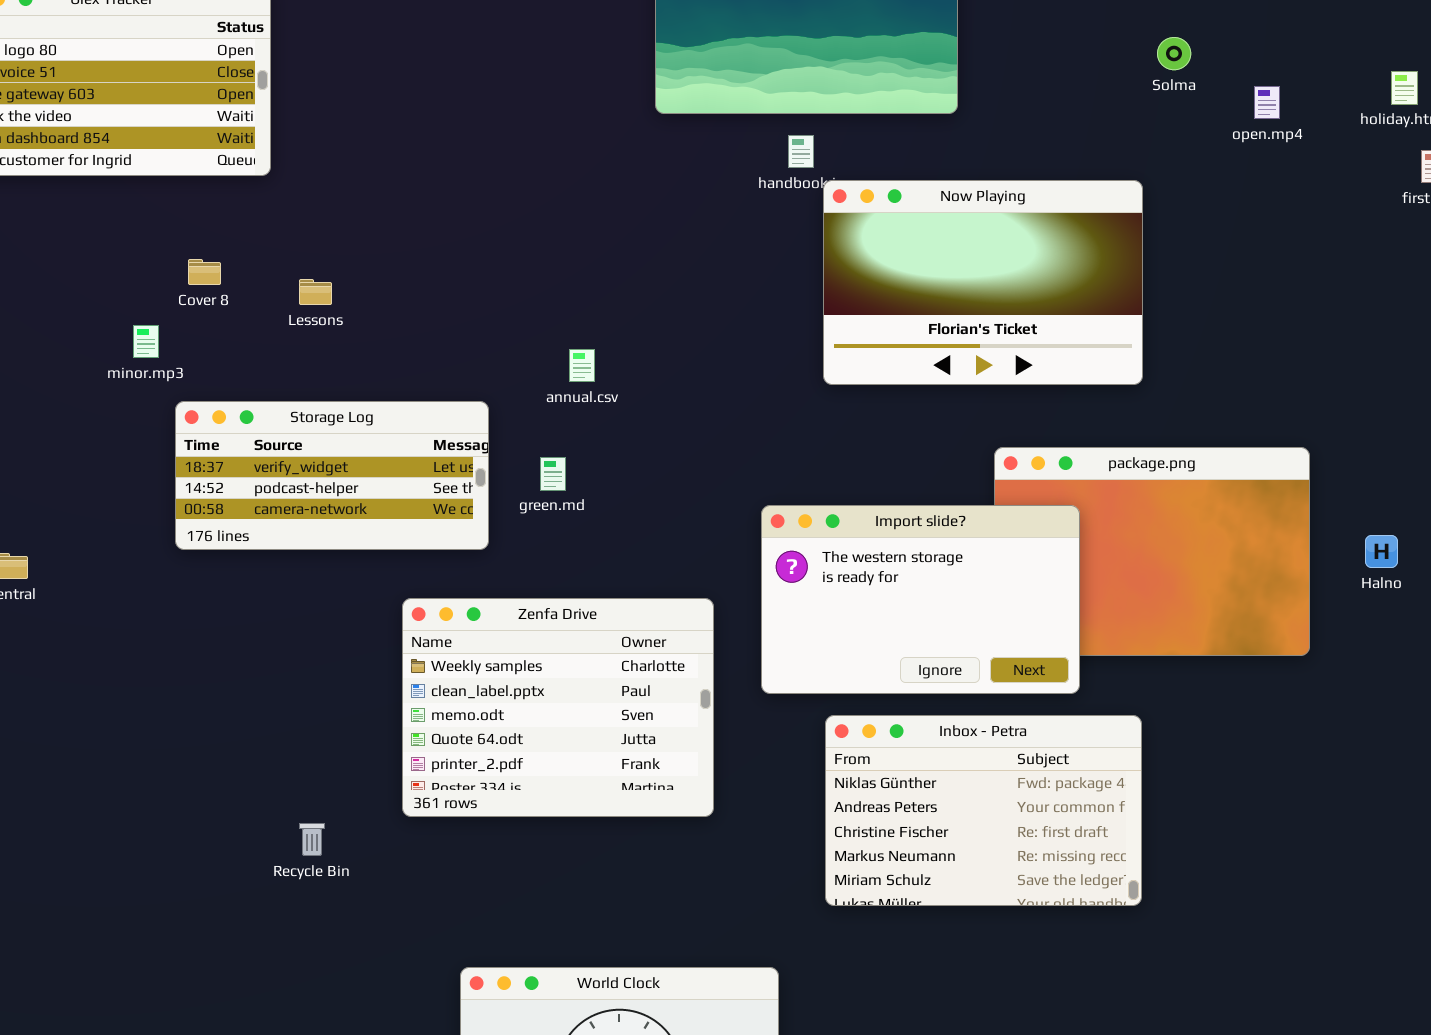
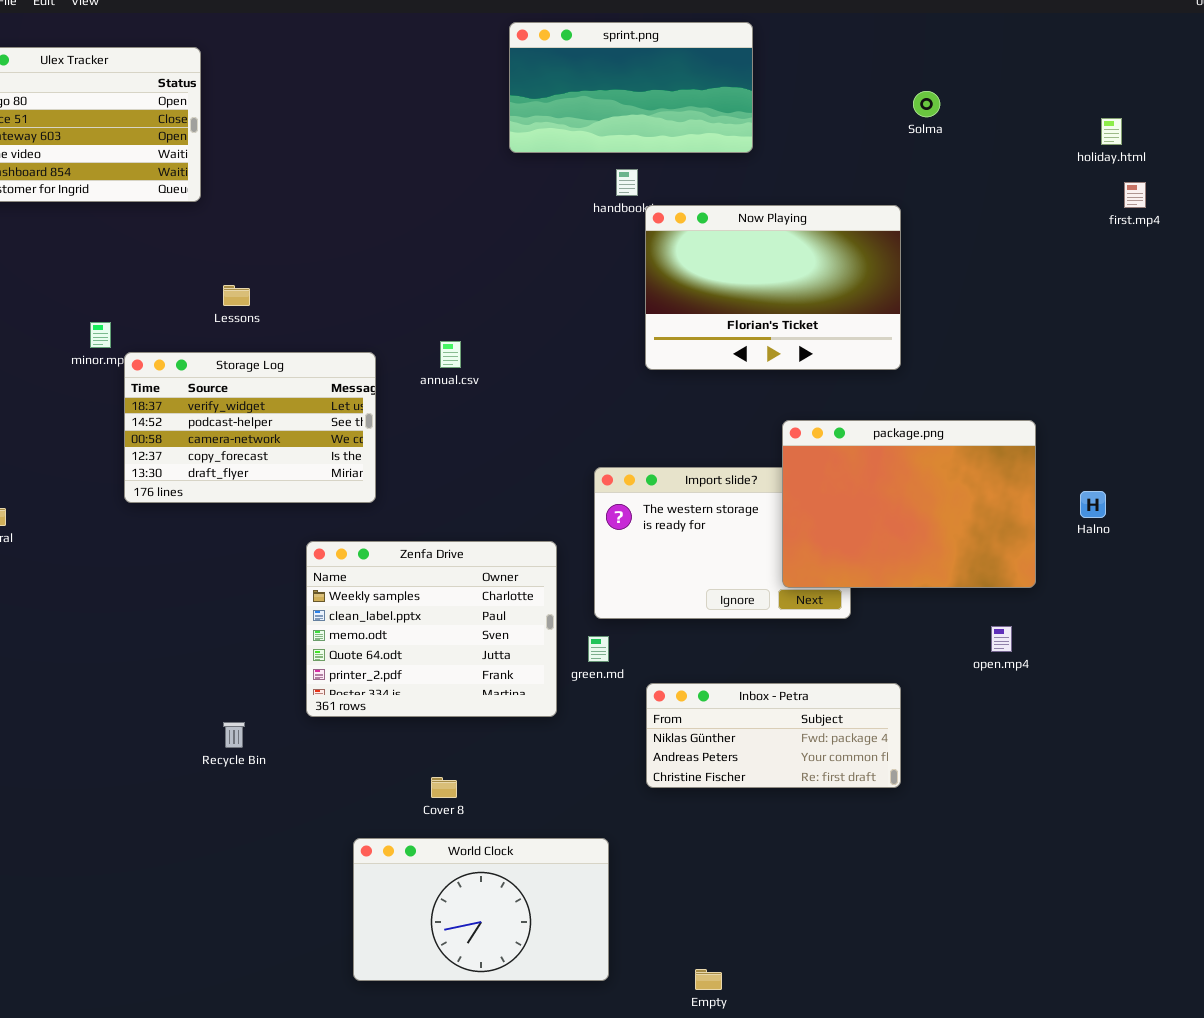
open.mp4: [1254,86,1280,119] -> [991,626,1012,652], moved
Cover 8: [188,259,221,285] -> [431,777,457,798], moved
Storage Log: [175,401,489,550] -> [124,352,376,503], resized
package.png: [994,447,1310,656] -> [782,420,1036,588], raised
green.md: [540,457,566,491] -> [588,636,609,662], moved
Inbox - Petra: [825,715,1142,906] -> [646,683,901,788], resized

